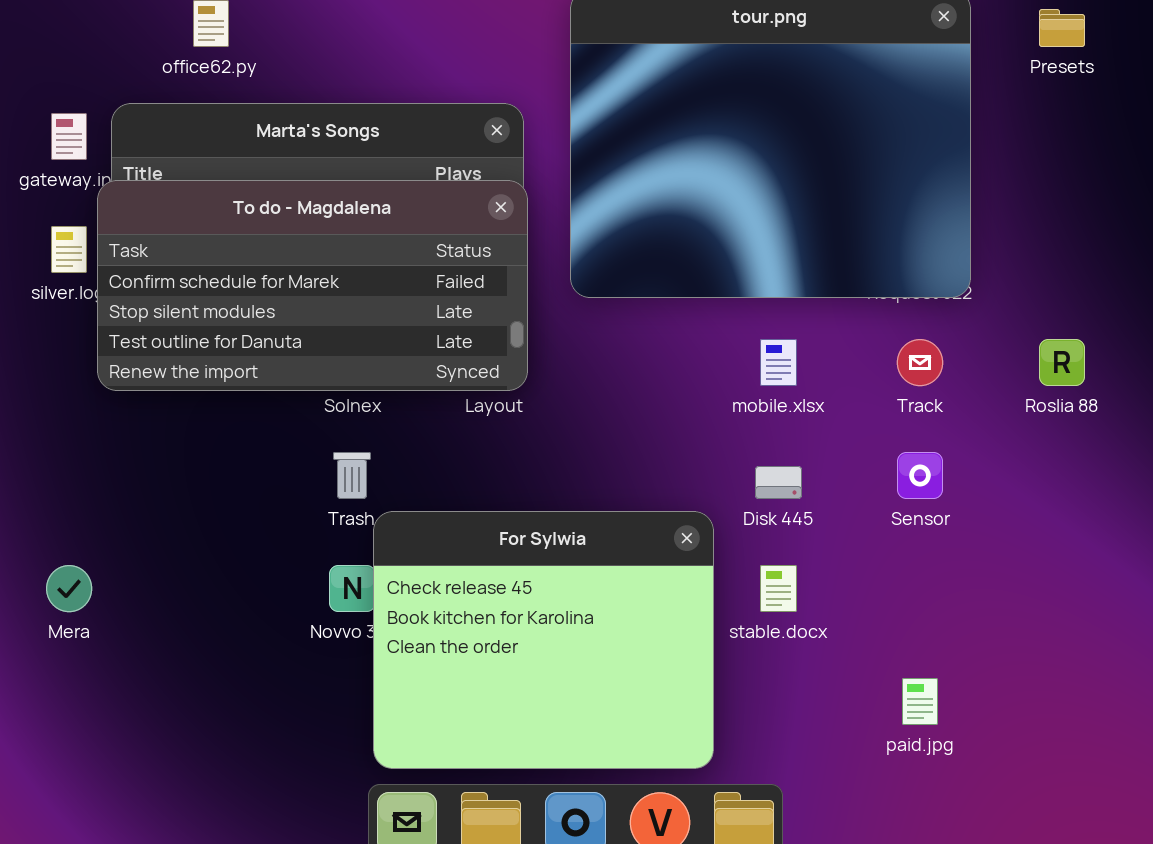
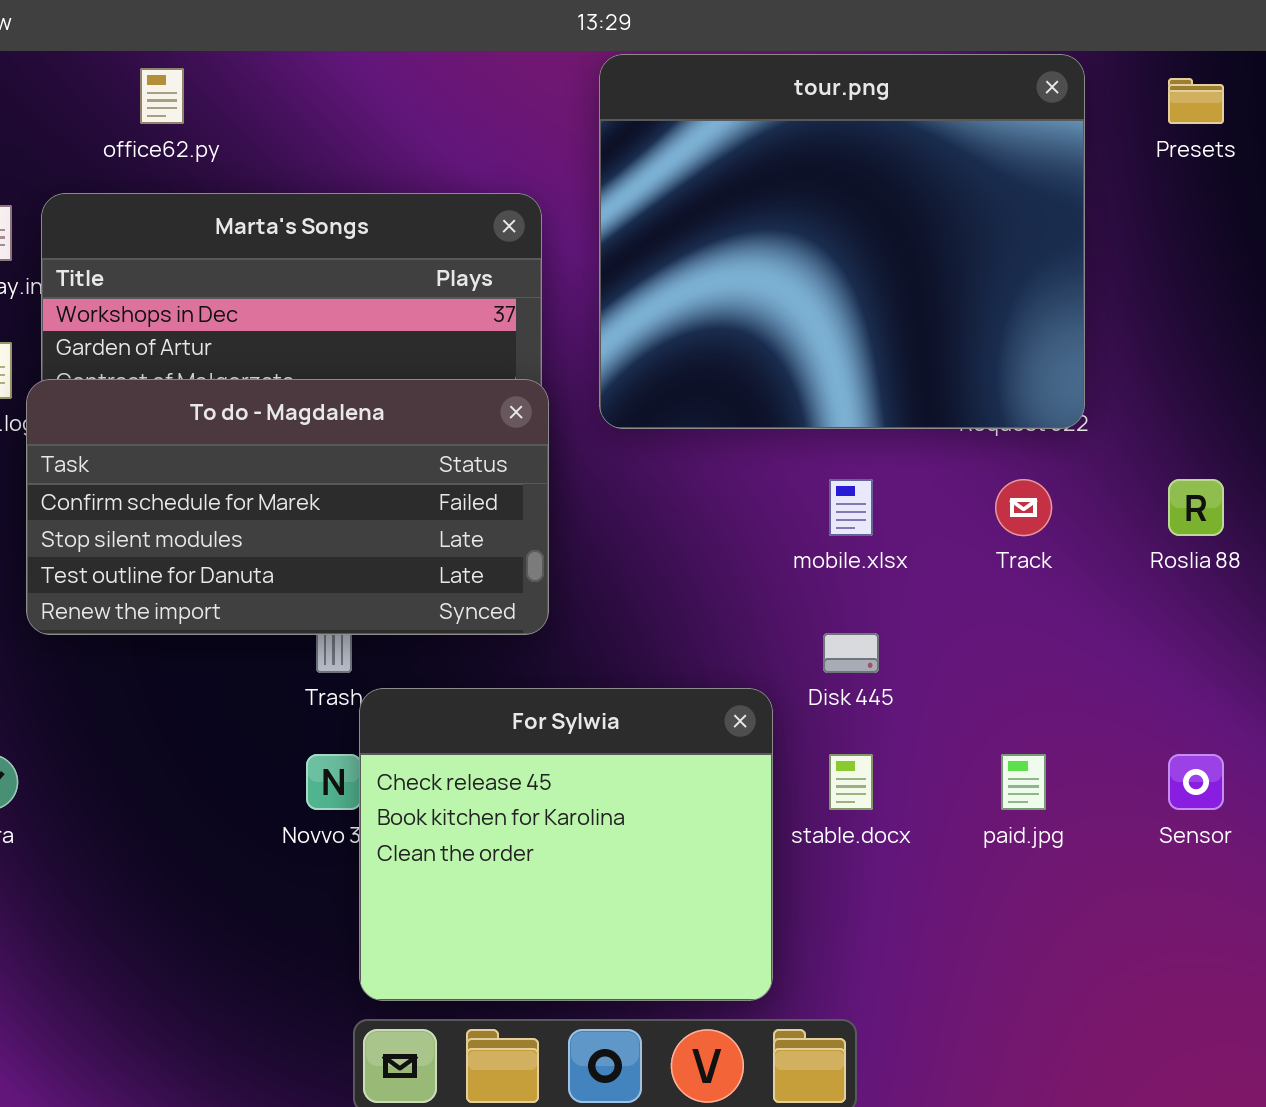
To do - Magdalena: [97,180,528,391] -> [26,379,549,635], moved
Sensor: [897,452,943,499] -> [1168,754,1224,810], moved
paid.jpg: [902,678,938,725] -> [1001,754,1046,810], moved

